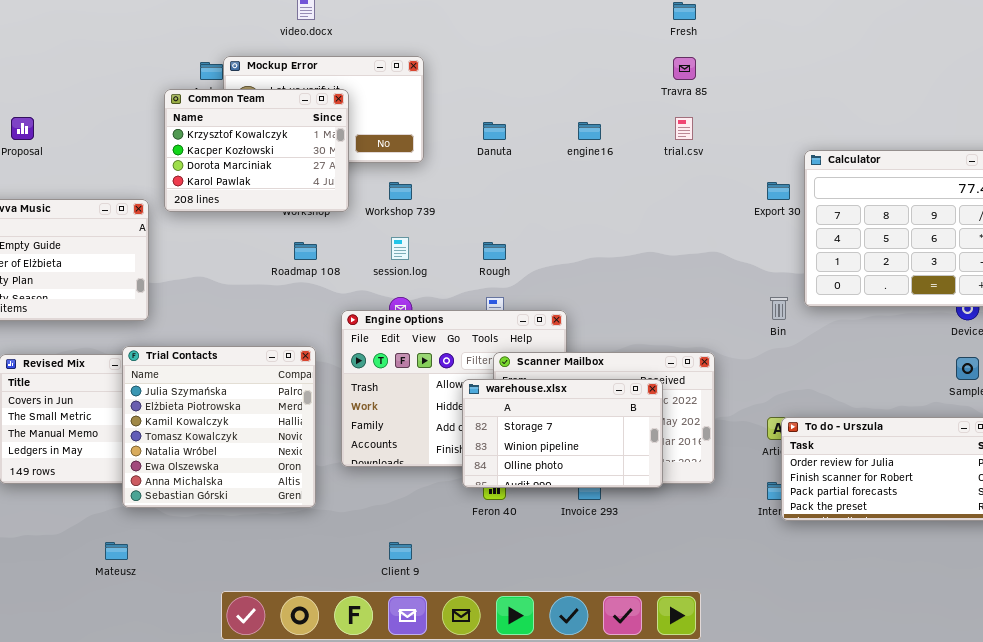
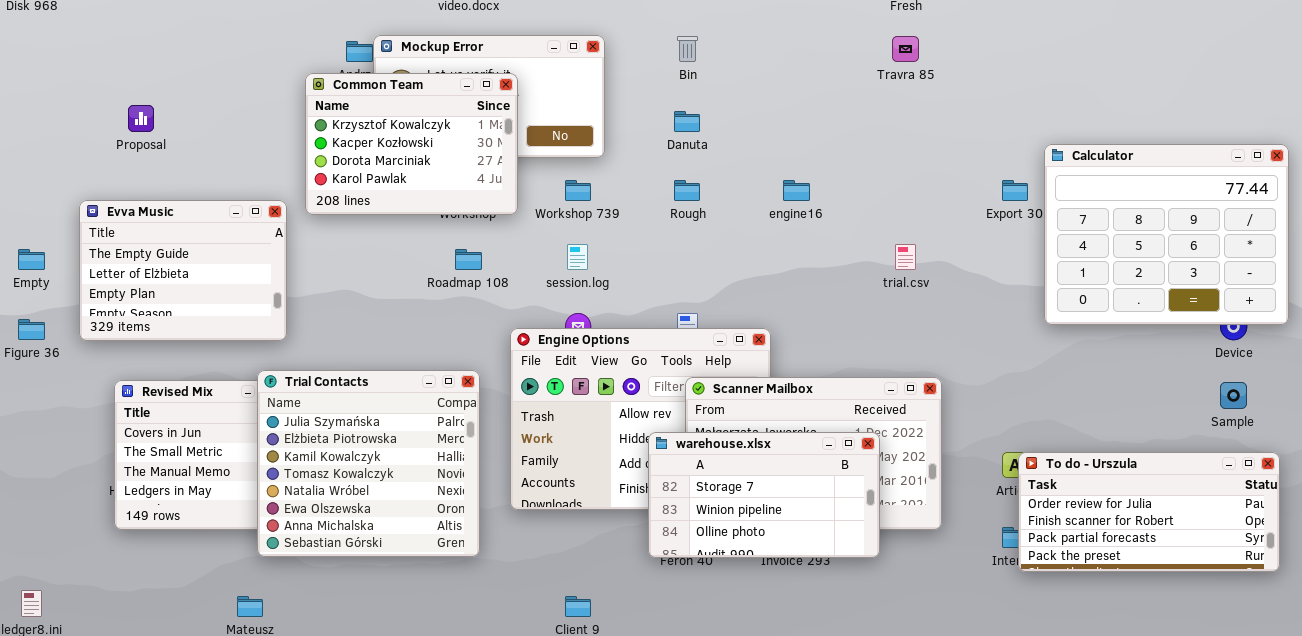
trial.csv: [675,117,693,140] -> [895,244,916,270], moved
engine16: [578,122,601,140] -> [783,180,810,201], moved
Rough: [483,242,506,260] -> [674,180,700,201], moved
Bin: [770,297,788,320] -> [677,36,698,62], moved
warehouse.xlsx: [462,379,663,488] -> [648,432,880,558], moved

